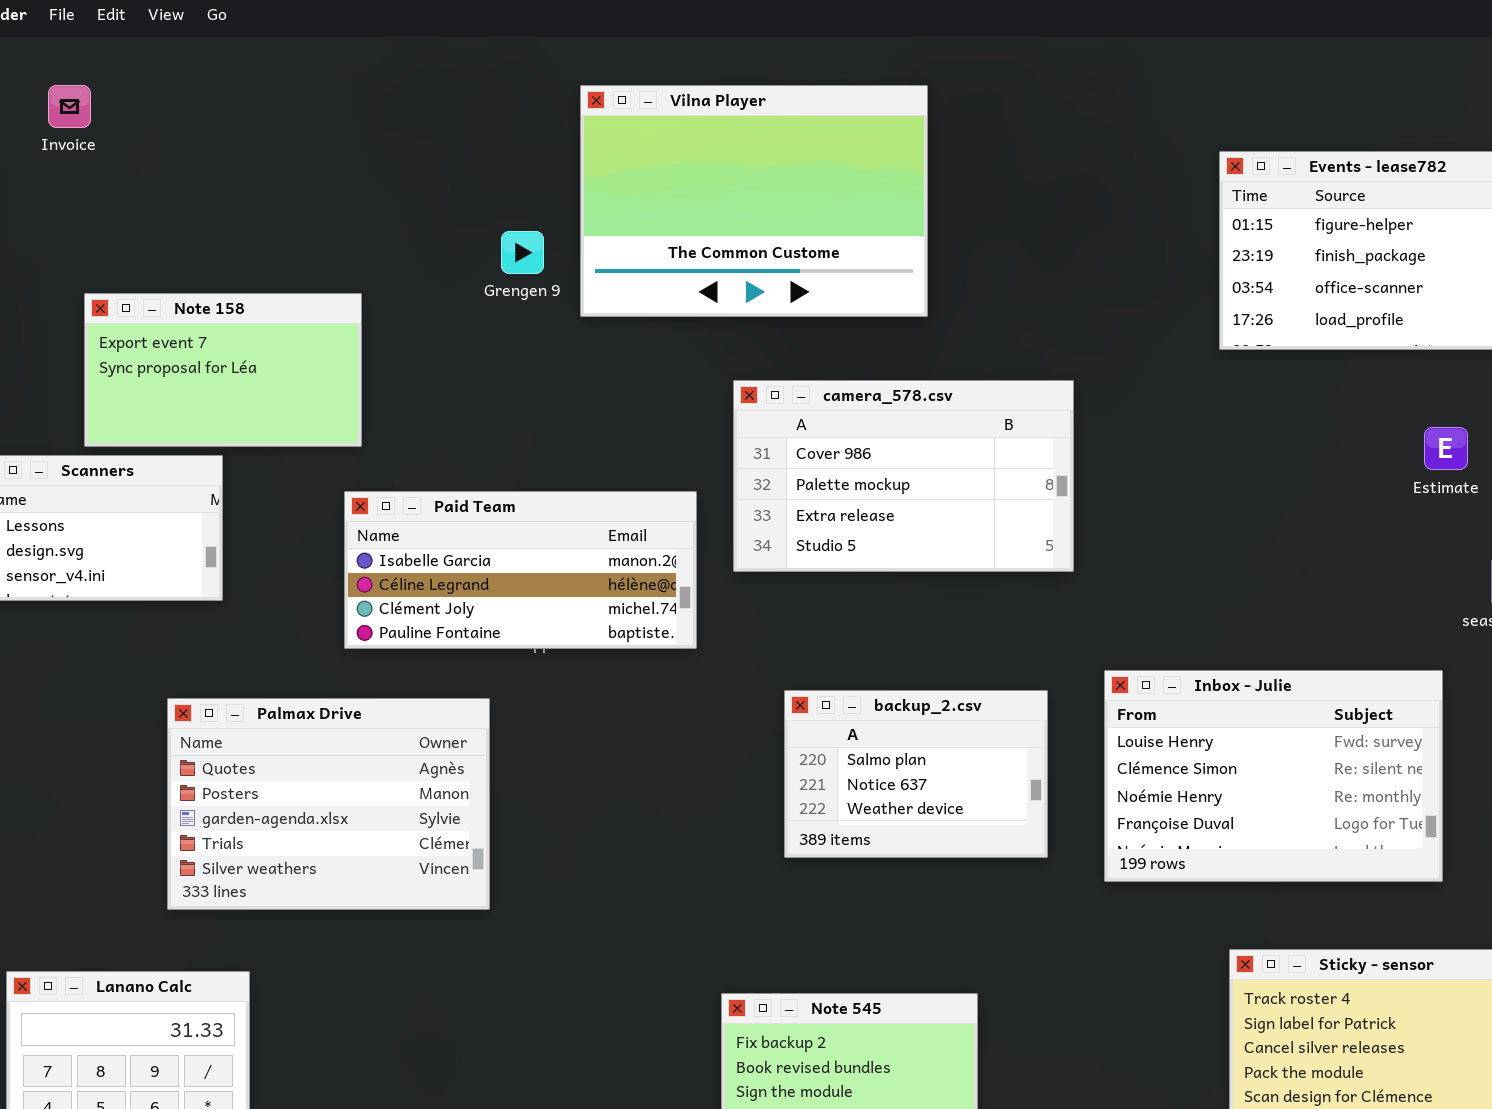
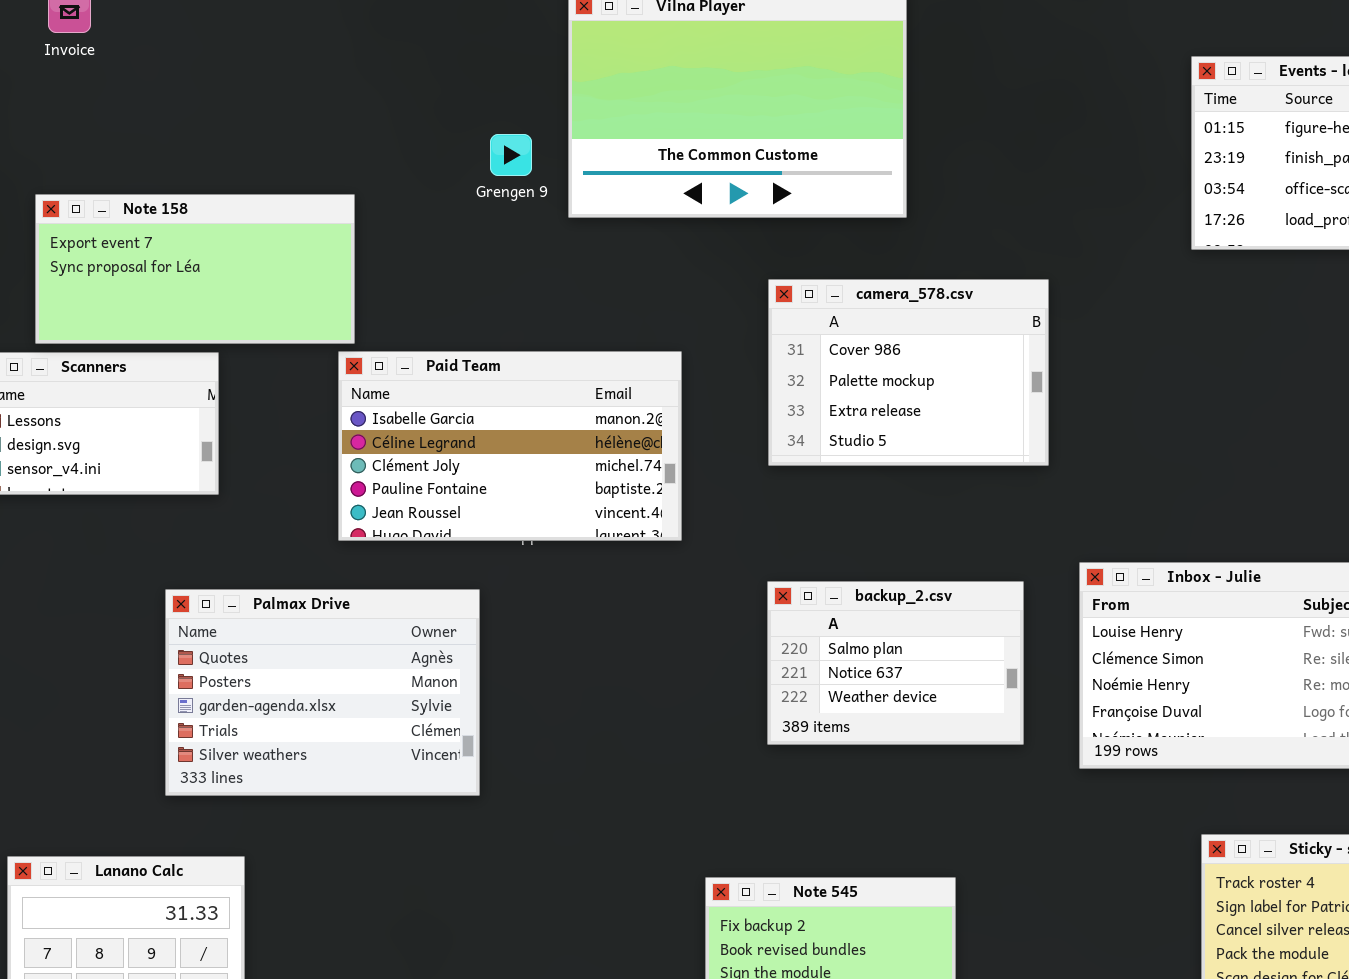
Note 158: [84,293,362,447] -> [35,194,355,344], resized
camera_578.csv: [733,380,1074,572] -> [768,279,1049,466], resized
Paid Team: [344,491,697,649] -> [338,351,682,541], resized

